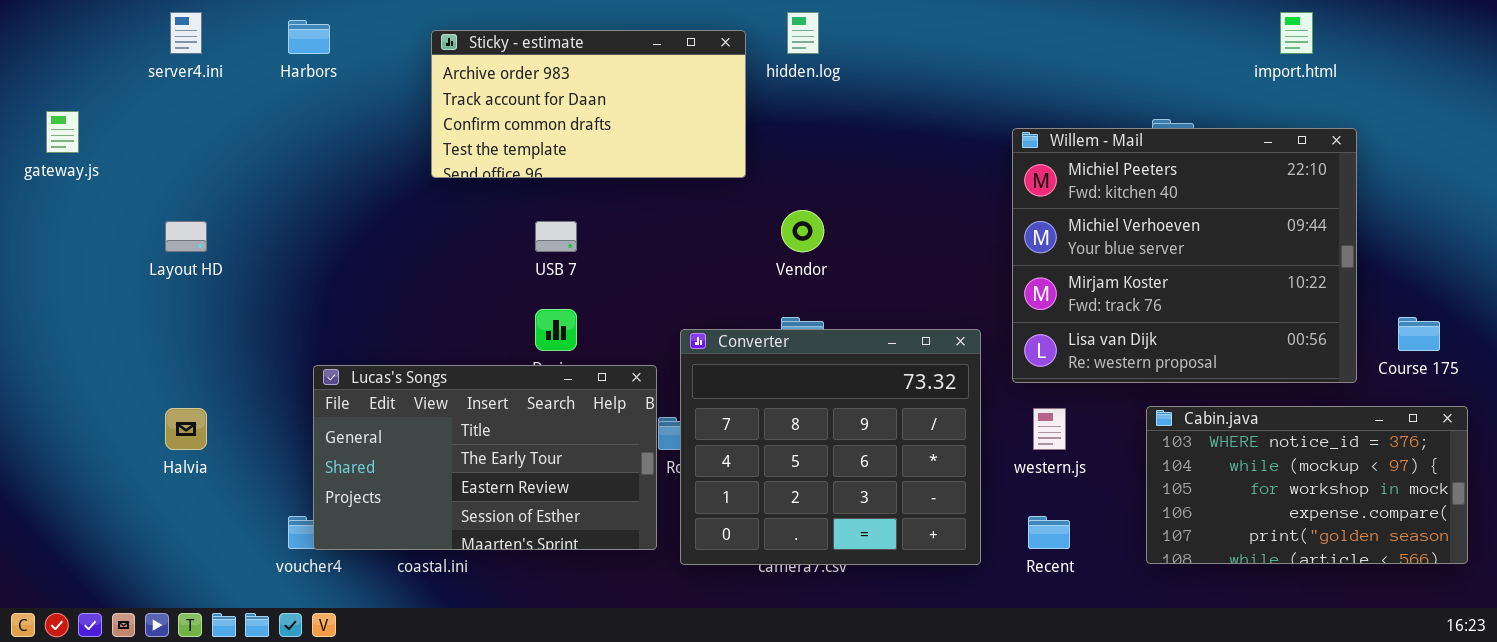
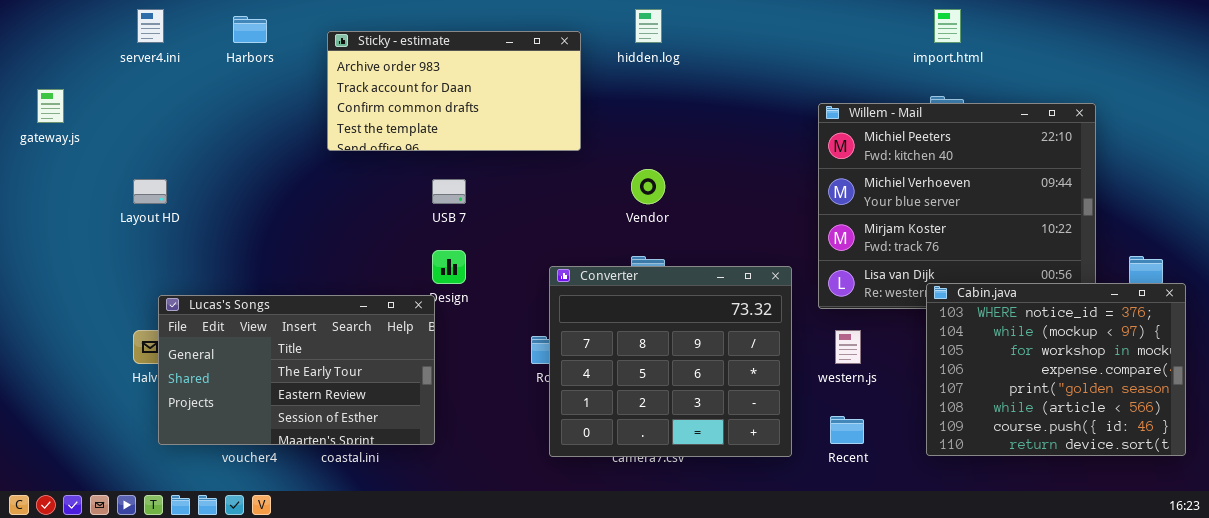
import.html: [1280,12,1313,54] -> [934,9,961,43], moved
Sticky - estimate: [431,30,746,178] -> [327,31,581,151], moved
Lucas's Songs: [313,365,657,550] -> [158,295,435,445], moved
Cabin.java: [1146,406,1468,564] -> [926,283,1186,456], resized

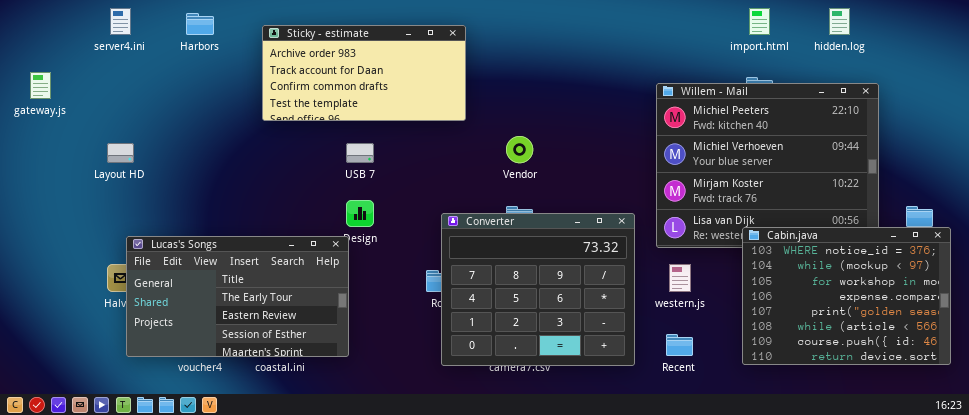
hidden.log: [635,9,662,43] -> [829,8,850,35], moved

